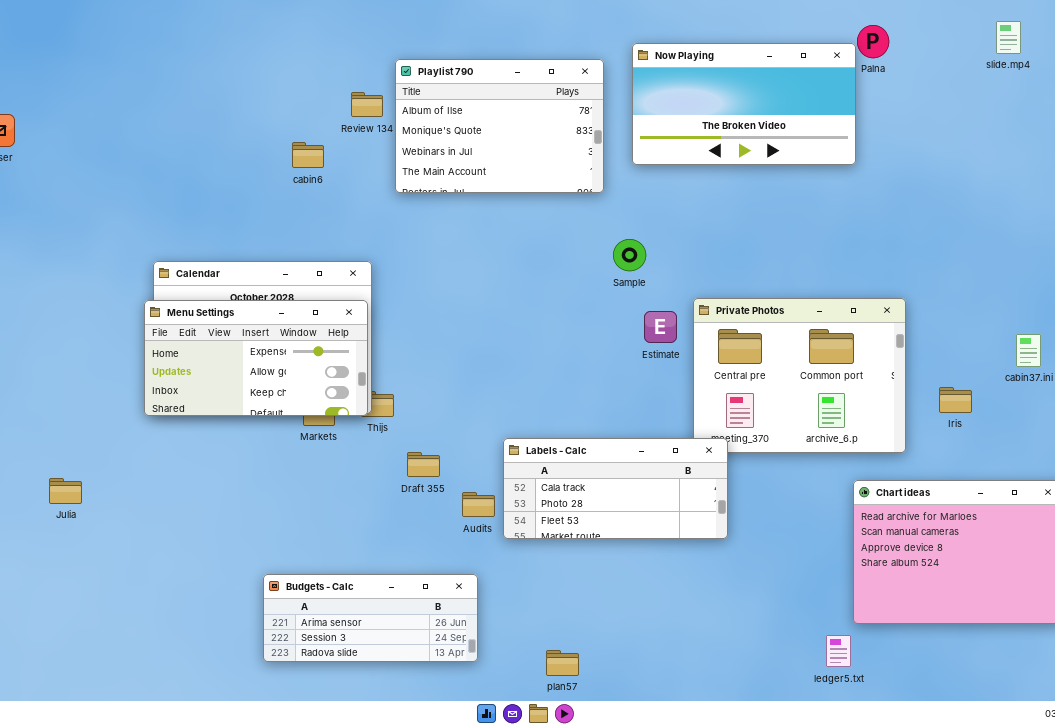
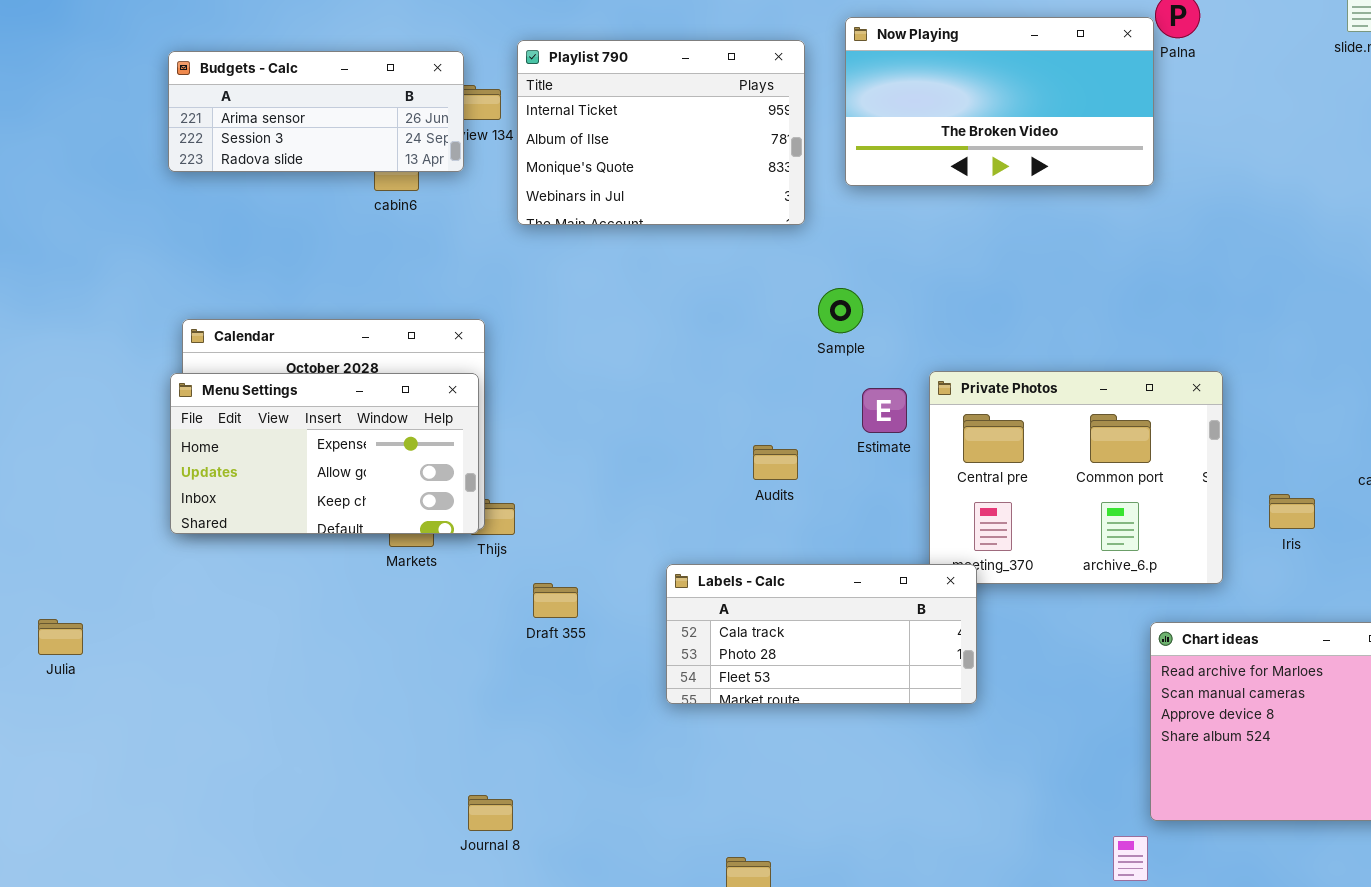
Playlist 790: [395,59,604,193] -> [517,40,805,225], scrolled up 1 row
Audits: [462,492,495,517] -> [753,445,798,480], moved
Budgets - Calc: [263,574,478,662] -> [168,51,464,172], moved

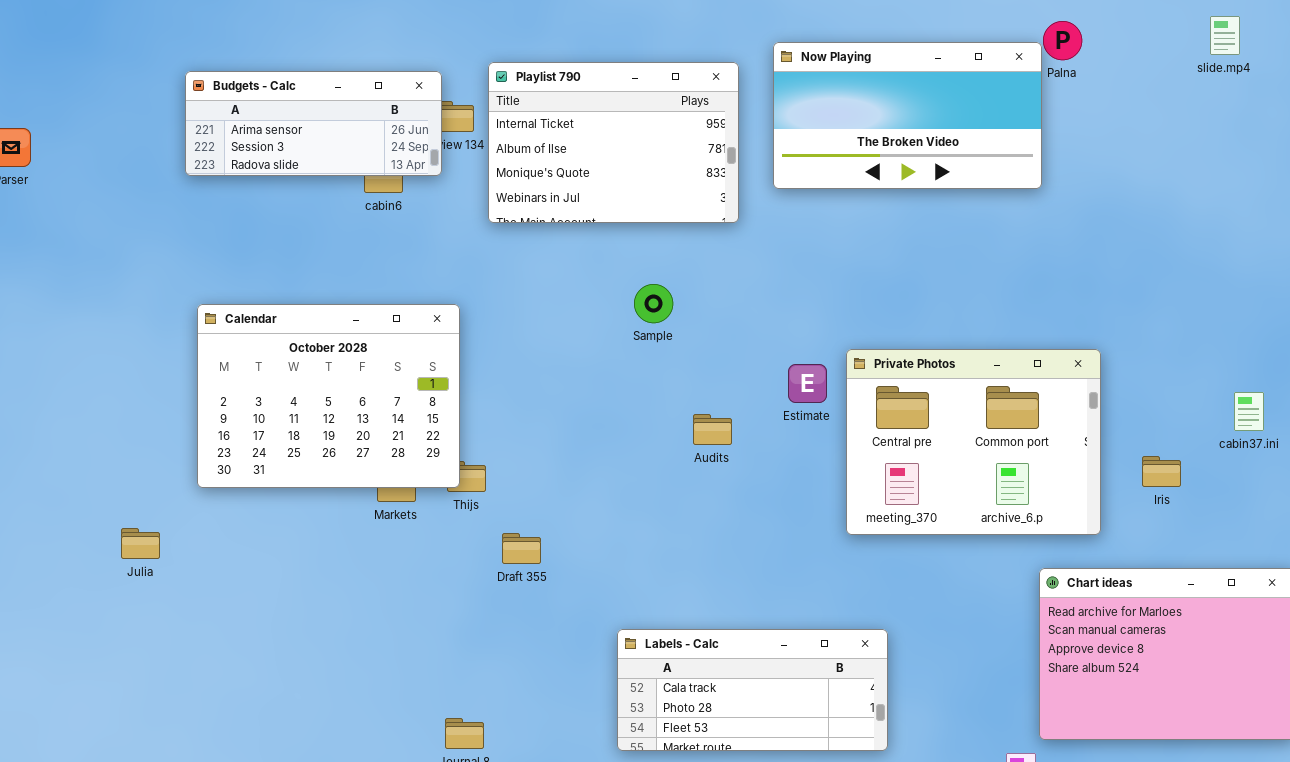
Sample: [818,288,863,333] -> [634,284,673,323], moved
Menu Settings: [170,373,479,534] -> none, closed
Labels - Calc: [666,564,977,704] -> [617,629,888,751], moved
Julia: [38,619,83,655] -> [121,528,160,559], moved

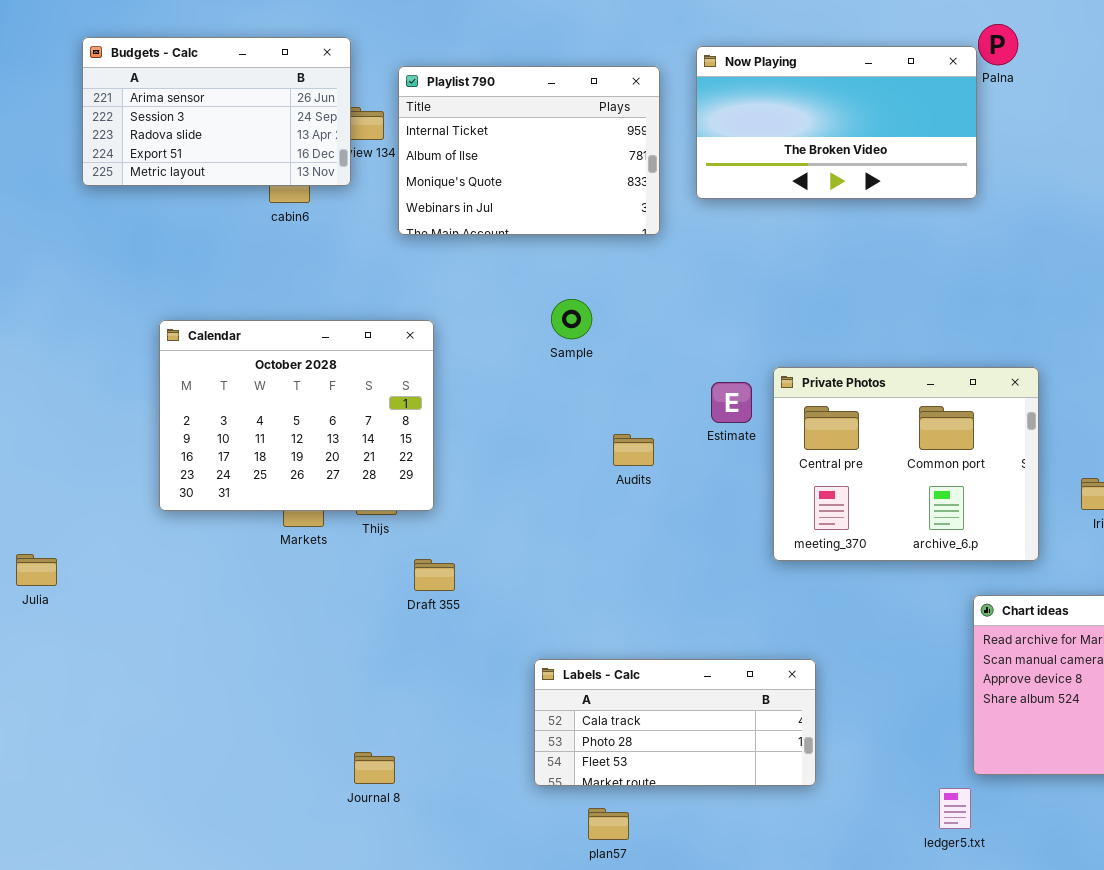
Budgets - Calc: [185,71,442,176] -> [82,37,351,186], resized
Calendar: [197,304,460,488] -> [159,320,434,511], moved

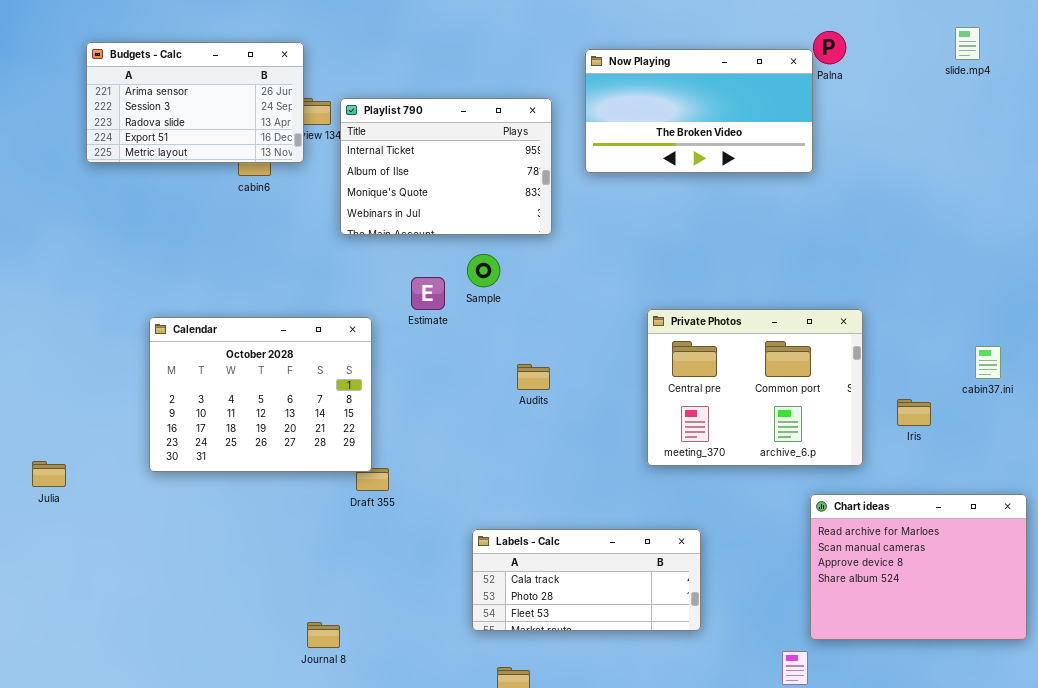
Playlist 790: [398,66,660,235] -> [340,98,552,235], moved
Calendar: [159,320,434,511] -> [149,317,372,472], moved
Estimate: [711,382,752,423] -> [411,277,445,310], moved
Labels - Calc: [534,659,816,786] -> [472,529,701,631], moved

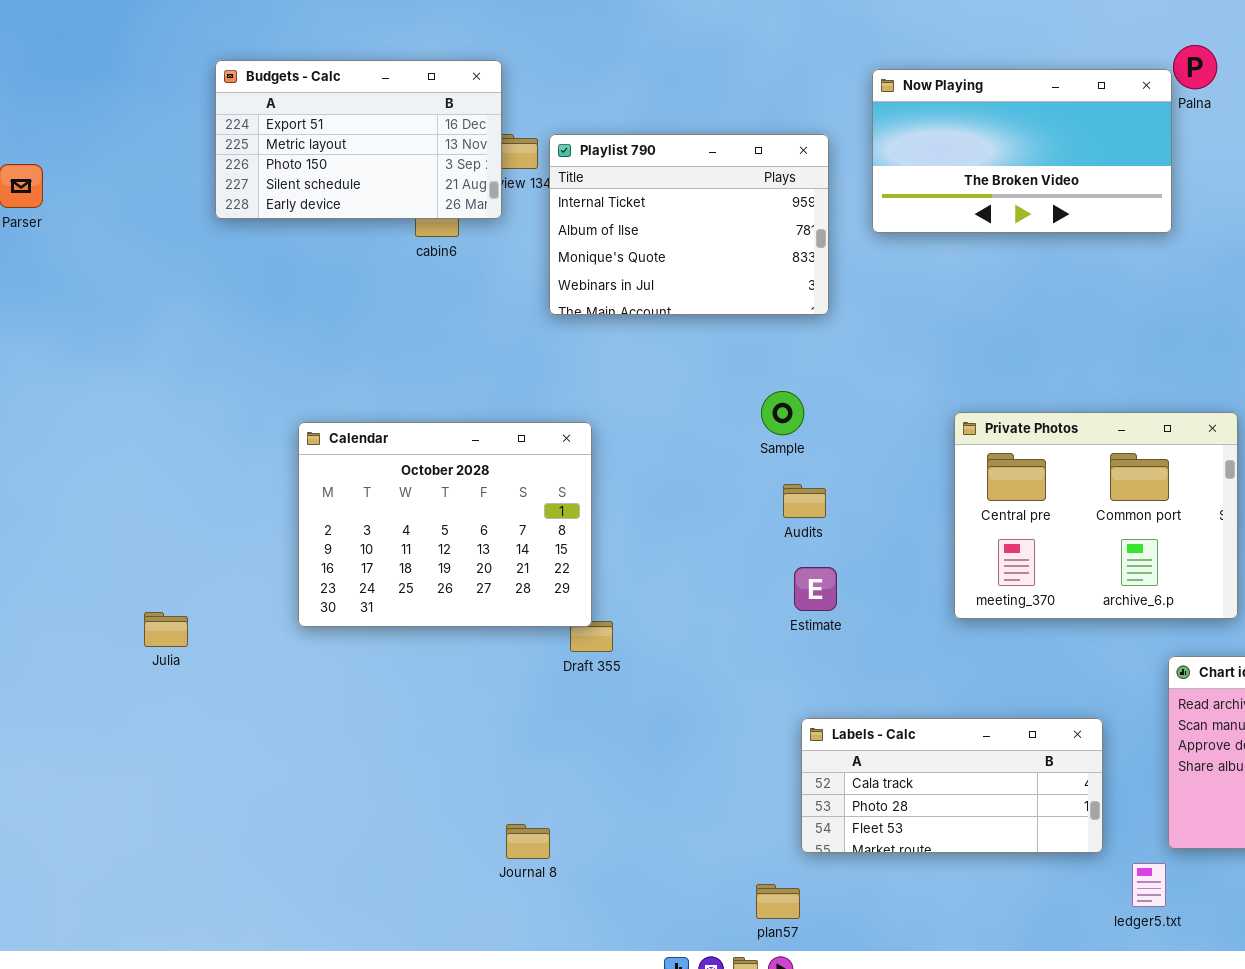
Budgets - Calc: [86,42,304,163] -> [215,60,502,219], scrolled down 3 rows
Sample: [467,254,500,287] -> [761,391,804,435], moved
Estimate: [411,277,445,310] -> [794,567,837,611], moved
Labels - Calc: [472,529,701,631] -> [801,718,1103,853], moved

